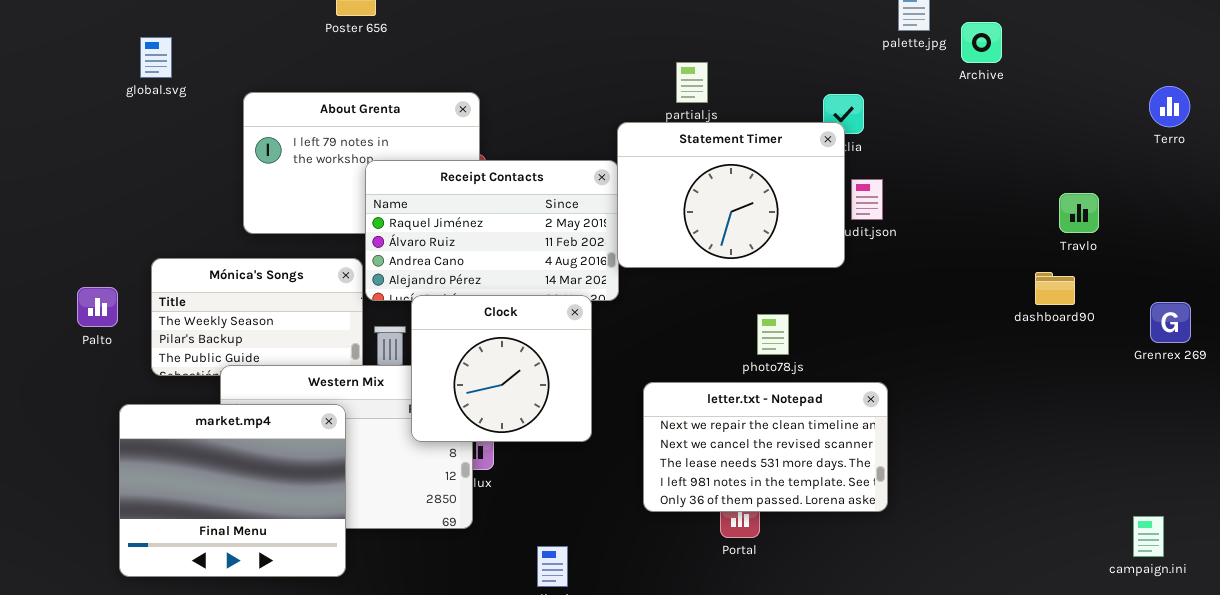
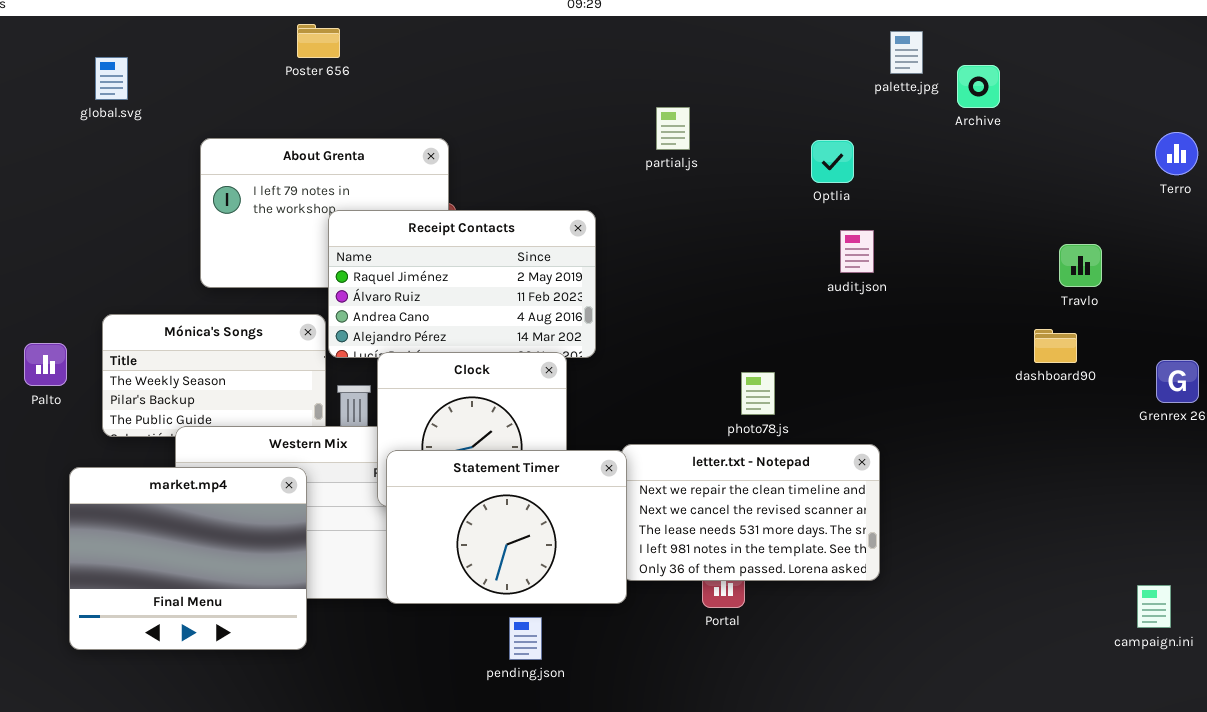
global.svg: [140,37,172,78] -> [95,57,128,100], moved
Statement Timer: [617,122,845,268] -> [386,450,627,604], moved

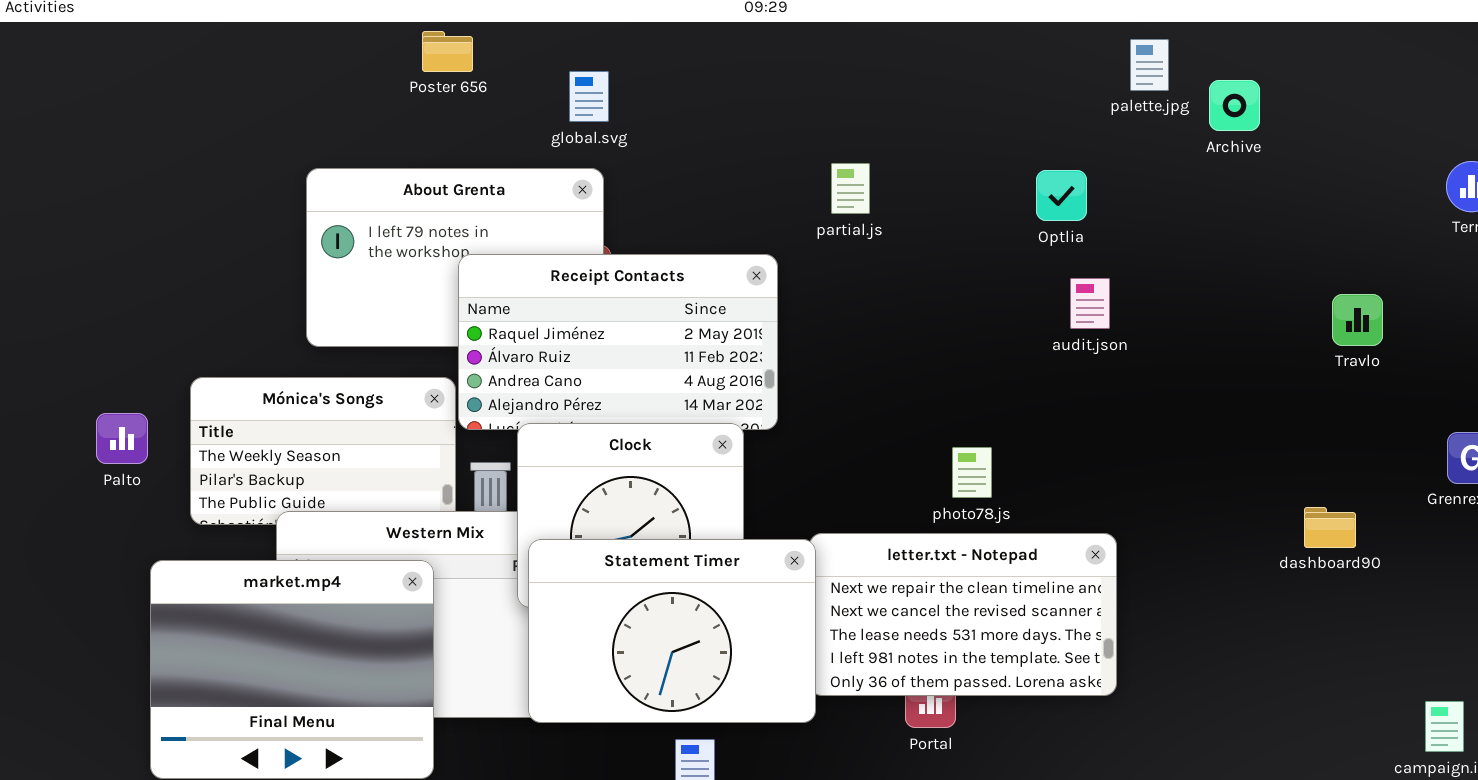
global.svg: [95,57,128,100] -> [569,71,609,122], moved
partial.js: [656,107,690,150] -> [831,163,870,214], moved
dashboard90: [1034,329,1077,363] -> [1304,507,1356,548], moved

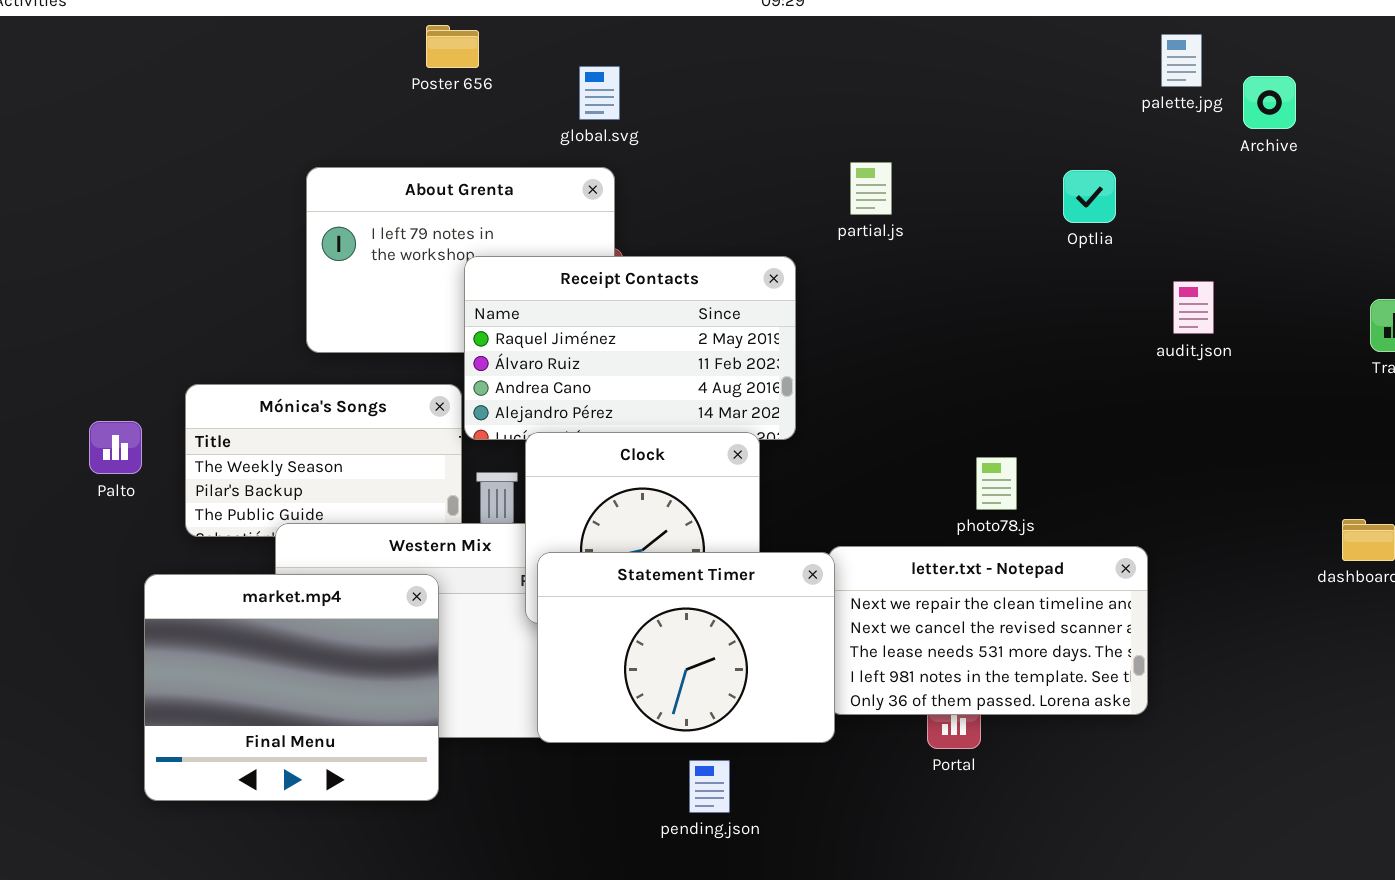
audit.json: [1070,278,1110,329] -> [1173,281,1214,334], moved

